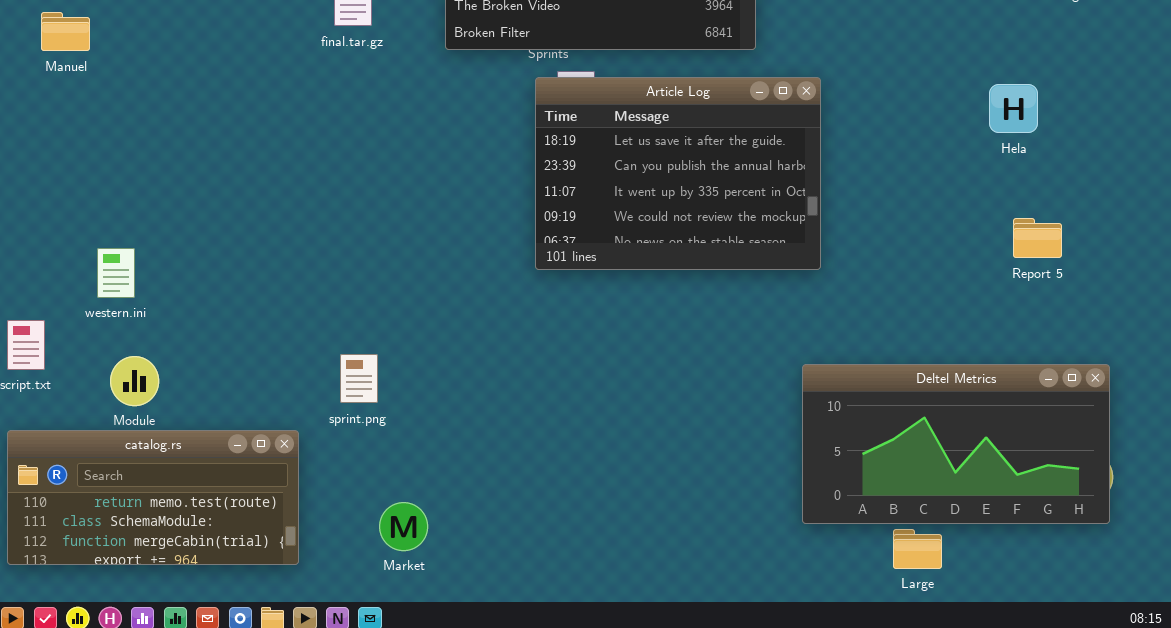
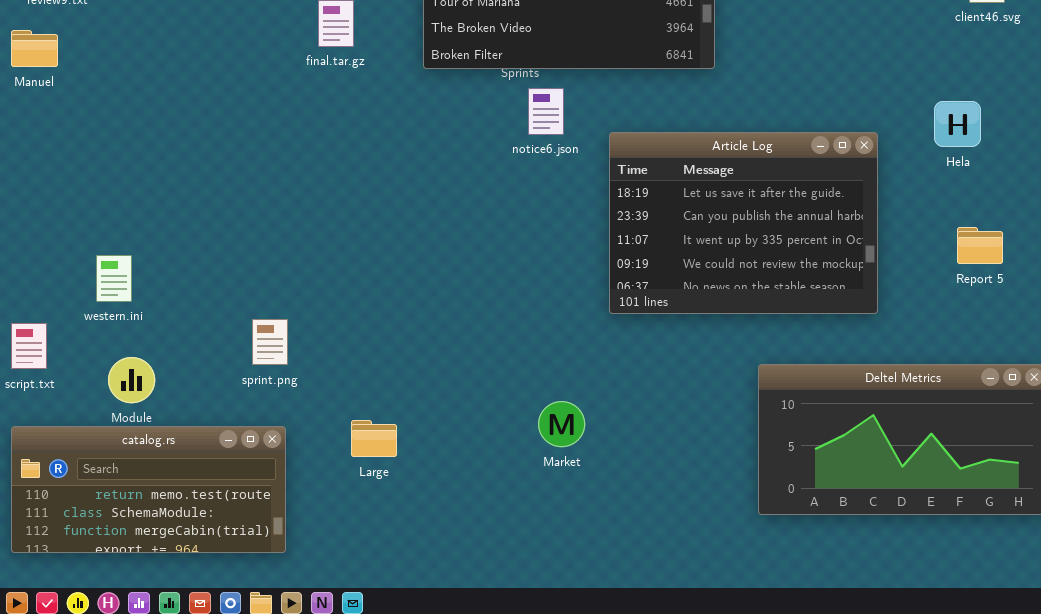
Manuel: [41,12,90,51] -> [11,30,58,67], moved
Article Log: [535,77,821,270] -> [609,132,878,314], moved
sprint.png: [340,354,378,403] -> [252,319,288,365], moved
Market: [379,502,428,551] -> [538,401,585,447], moved
Large: [893,529,942,569] -> [351,420,397,457], moved

